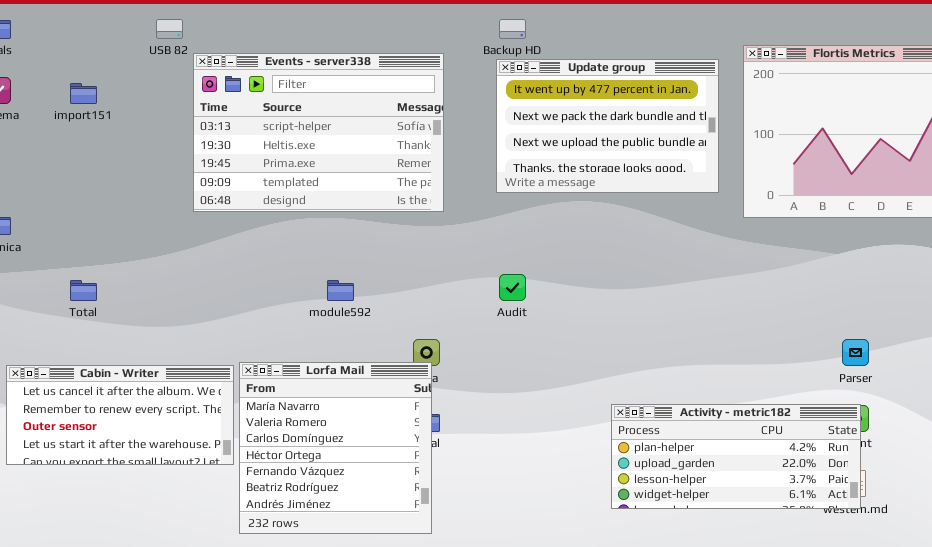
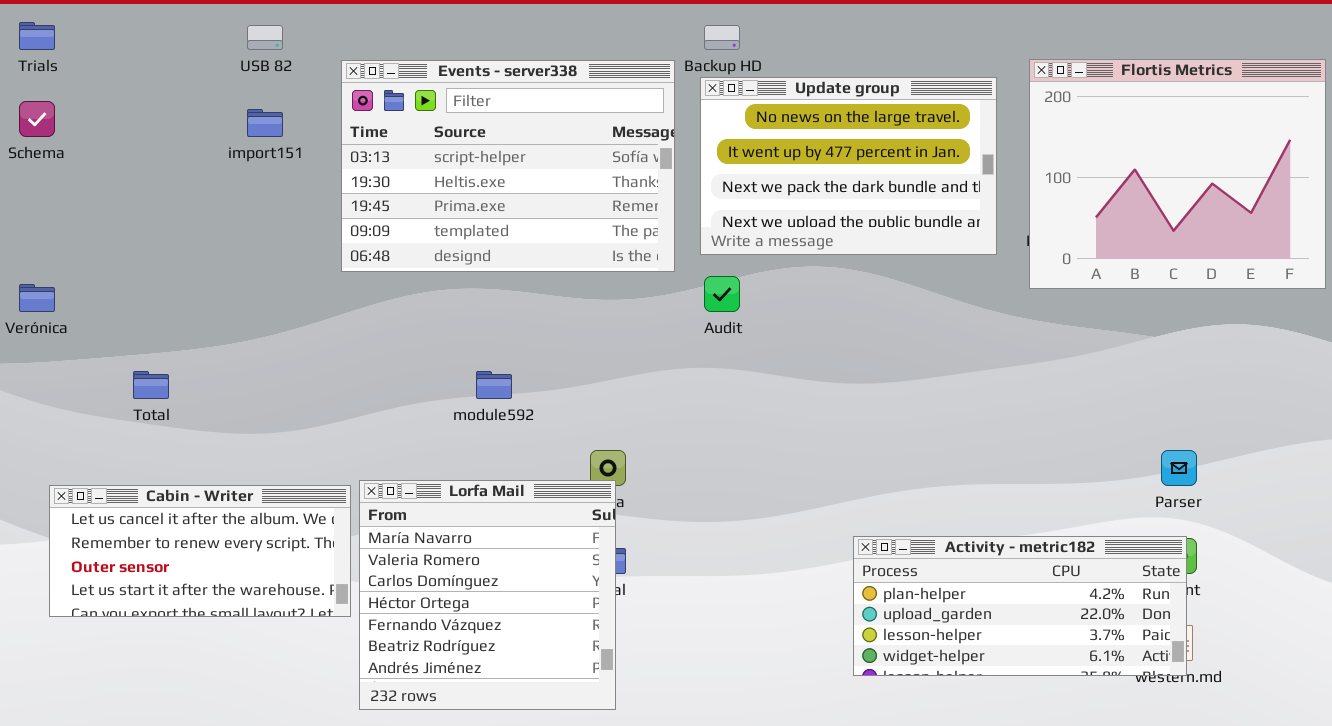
Events - server338: [193,53,444,212] -> [341,60,675,272], moved
Update group: [496,59,719,193] -> [700,77,997,255], scrolled up 1 row
import151: [70,83,97,104] -> [247,109,283,137], moved
Audit: [499,274,526,301] -> [704,276,740,312], moved

